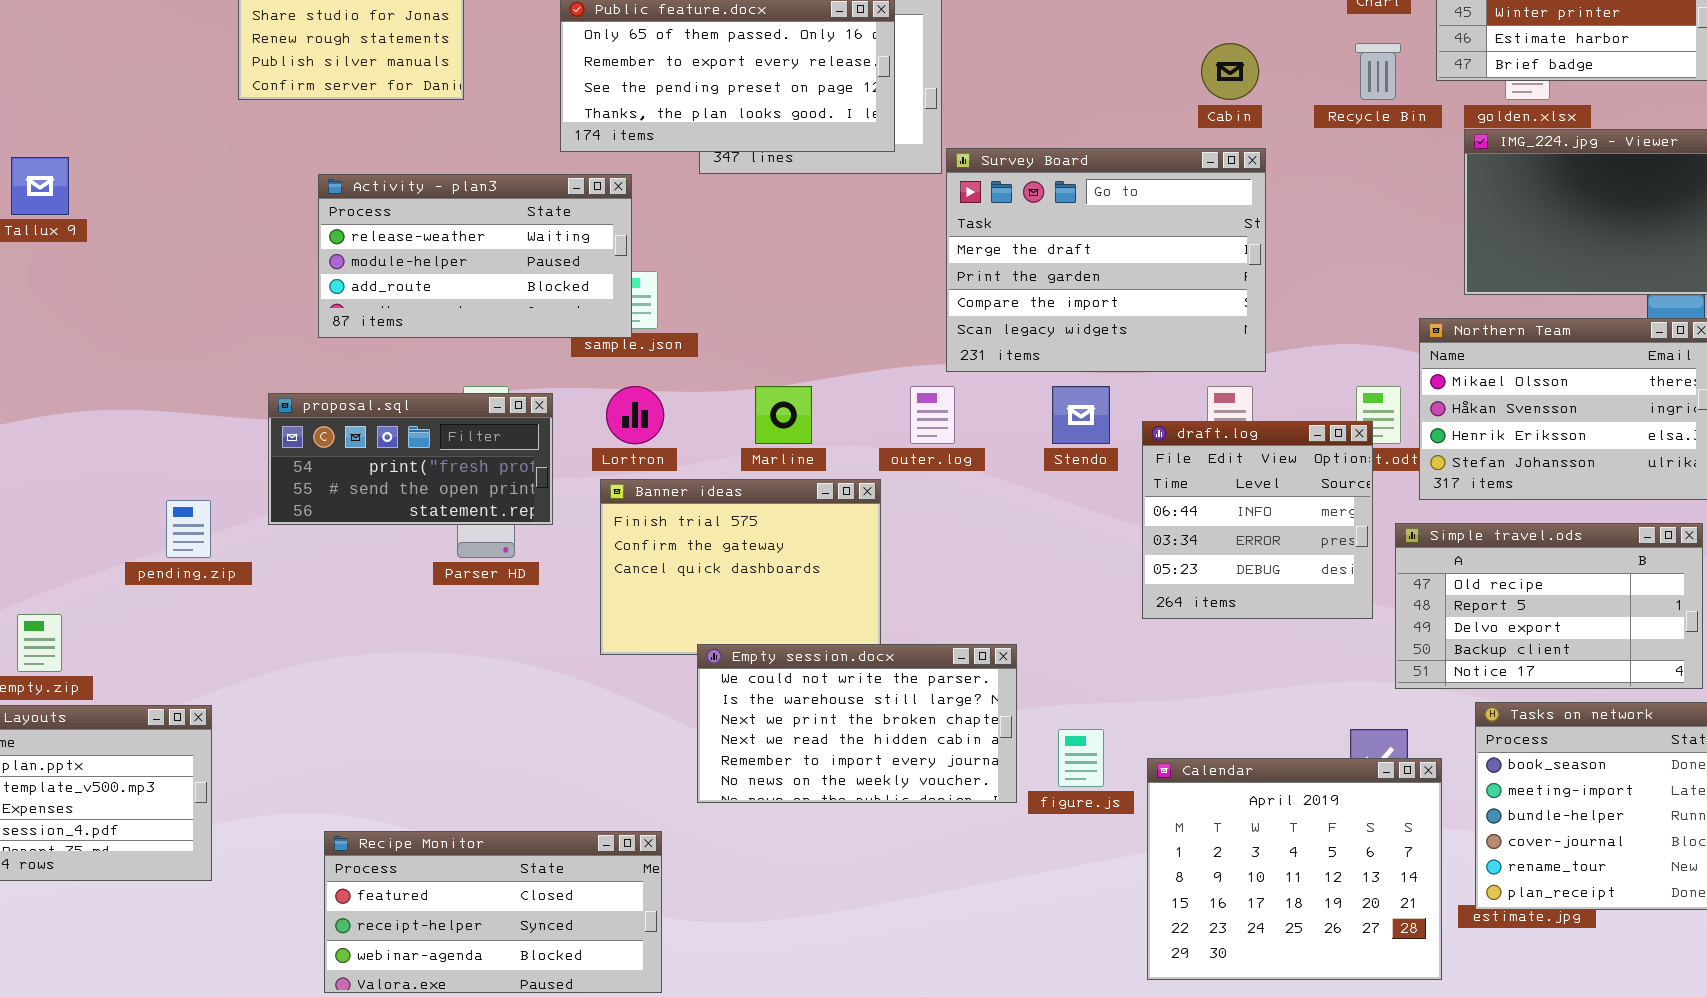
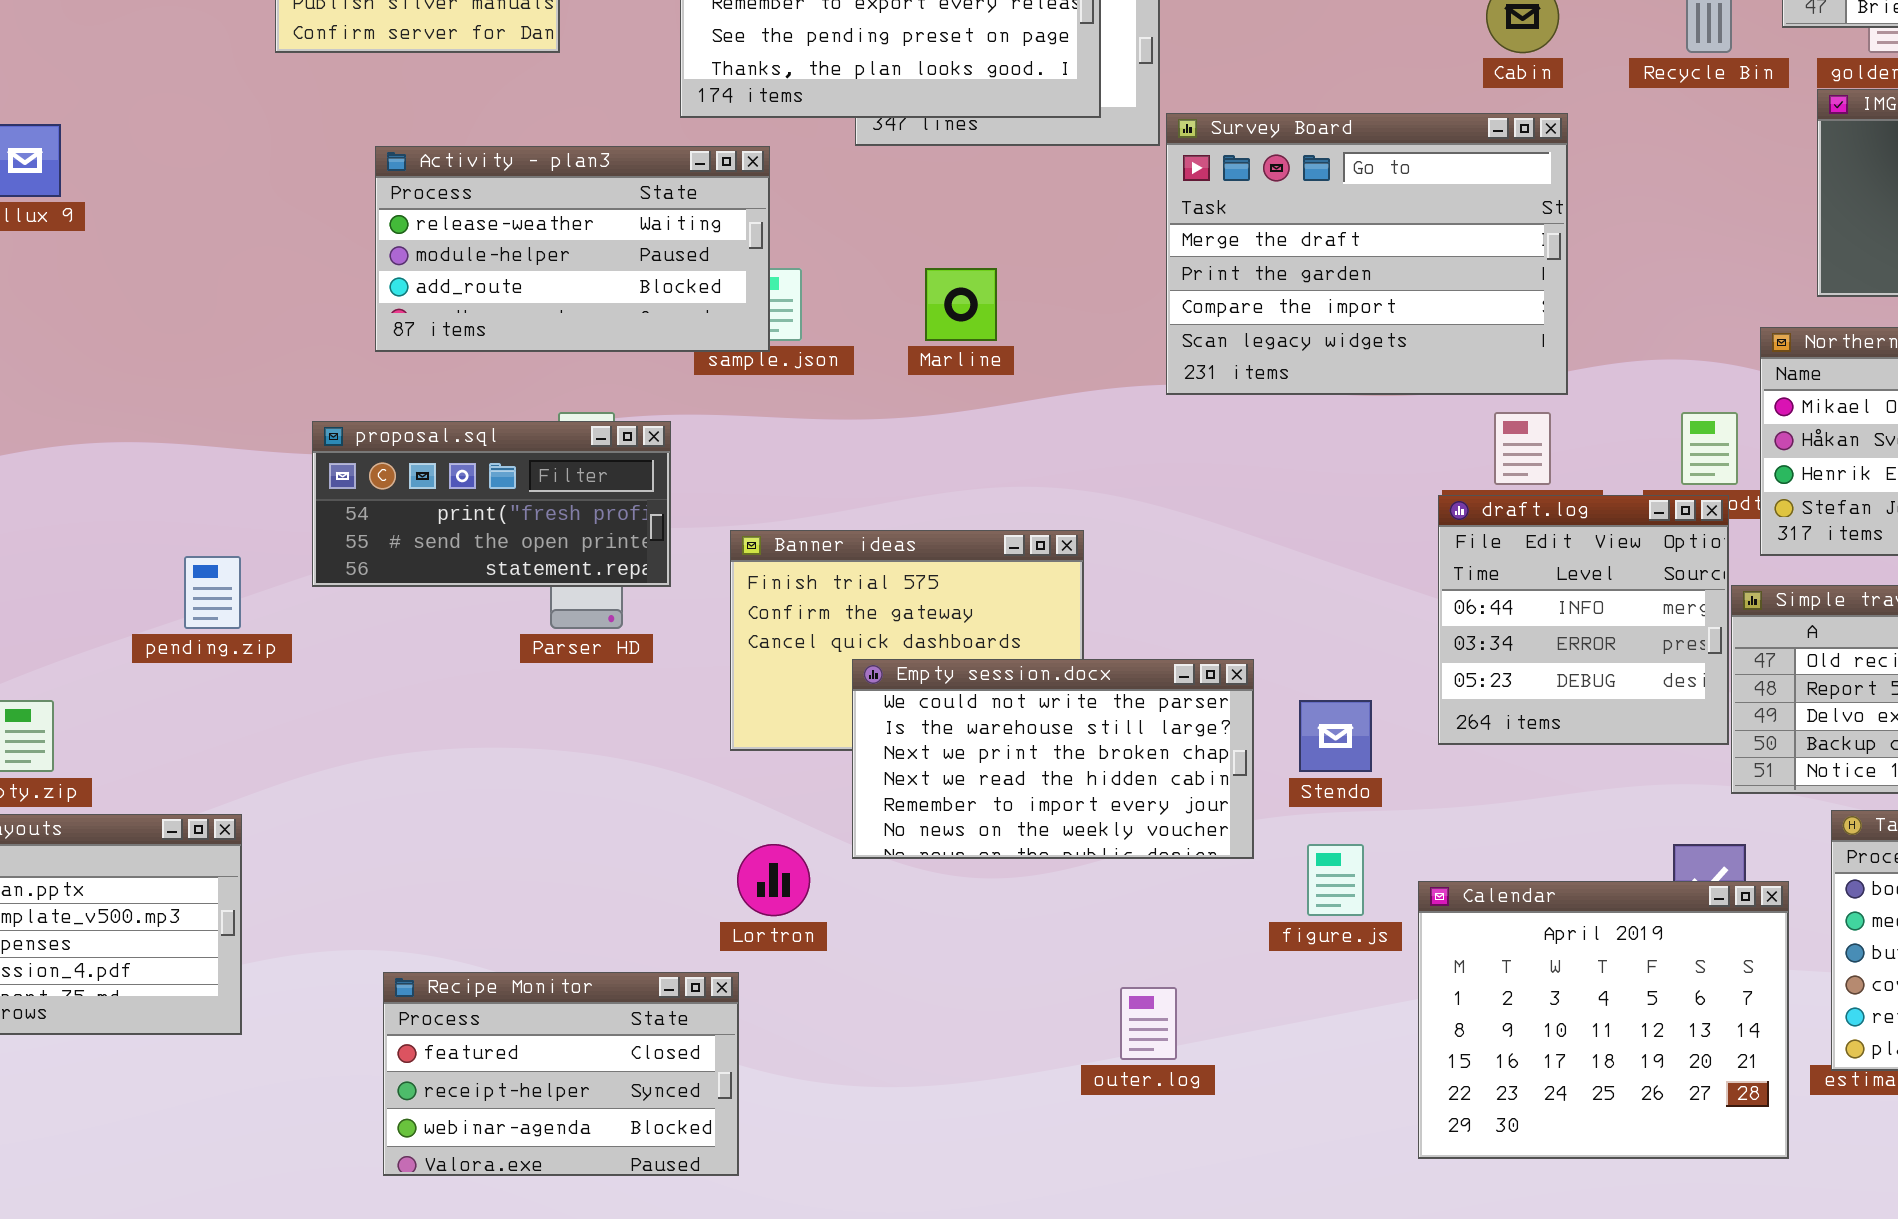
Lortron: [606,386,664,444] -> [737,844,810,916], moved
Marline: [755,386,812,444] -> [925,268,997,341], moved
outer.log: [910,386,955,444] -> [1120,987,1177,1060], moved
Stendo: [1052,386,1110,444] -> [1299,700,1372,772], moved
draft.log: [1142,421,1373,619] -> [1438,495,1729,745], moved
Empty session.docx: [697,644,1017,803] -> [852,659,1254,859], moved
Recipe Monitor: [324,831,662,993] -> [383,972,739,1176], resized

